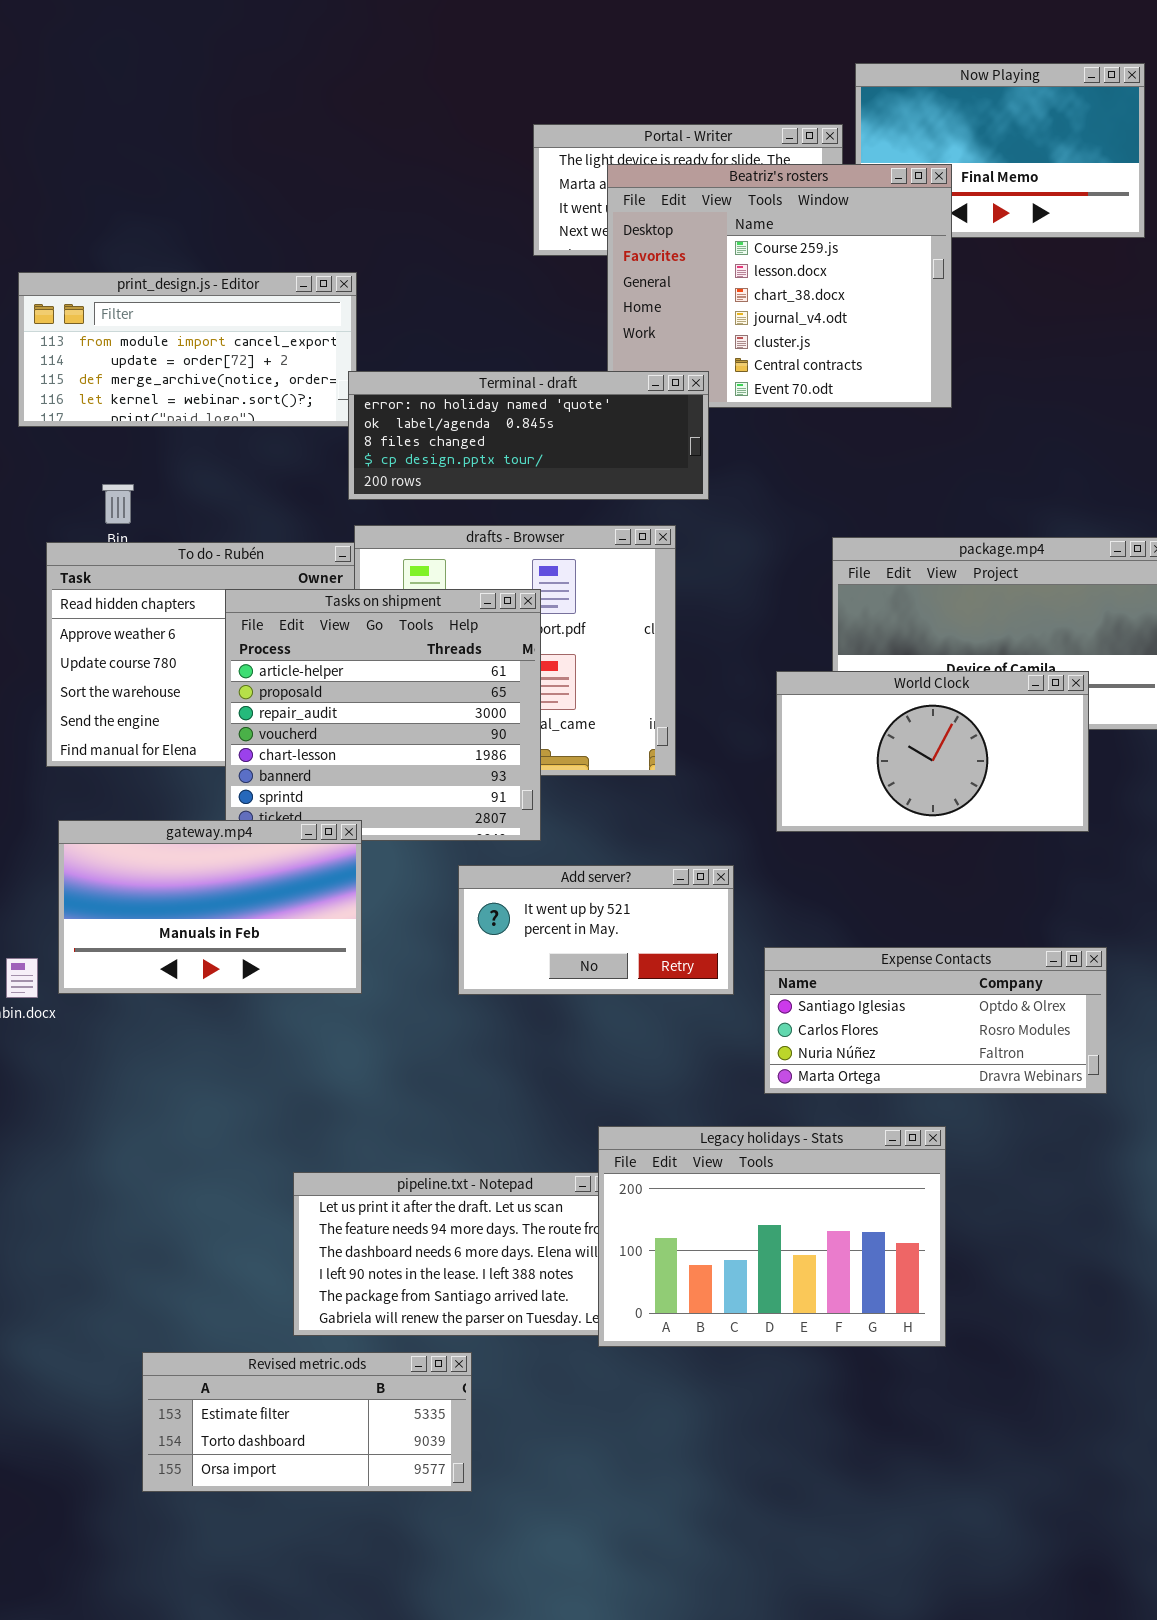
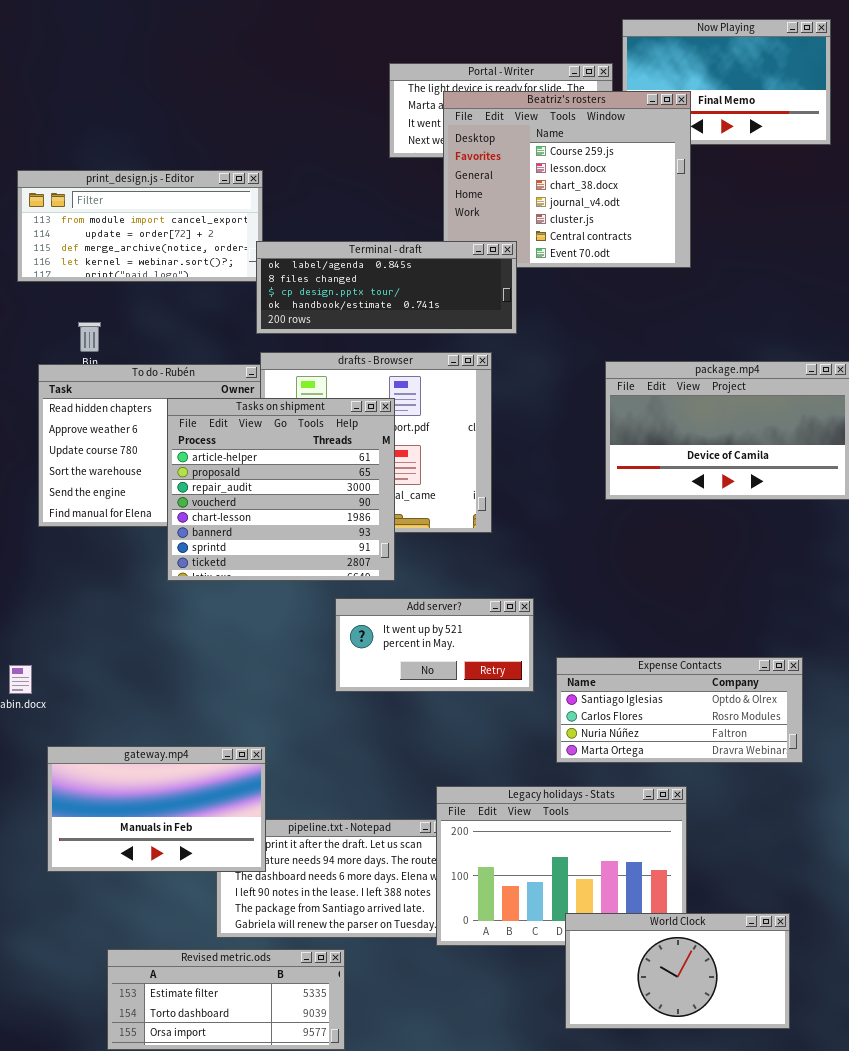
Terminal - draft: [348,371,709,500] -> [256,241,517,334], scrolled down 1 row
World Clock: [776,671,1089,832] -> [565,913,790,1029], moved
gateway.mp4: [58,820,362,994] -> [47,746,266,872], moved

